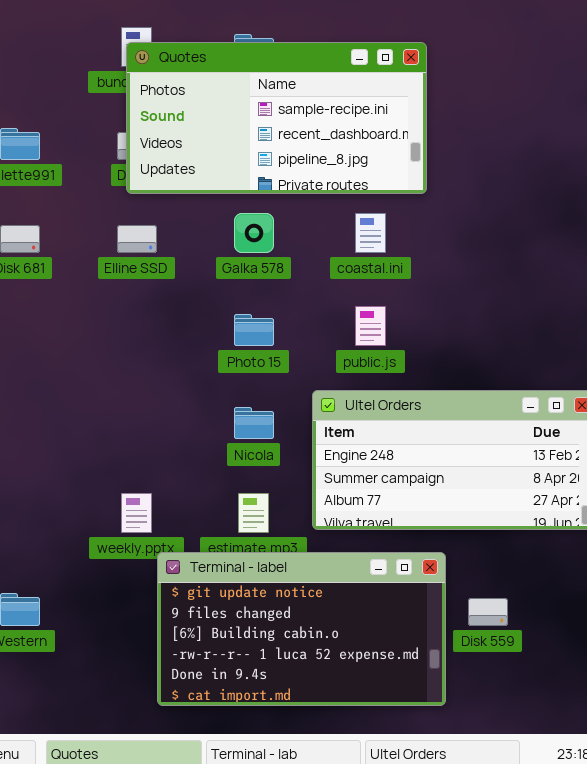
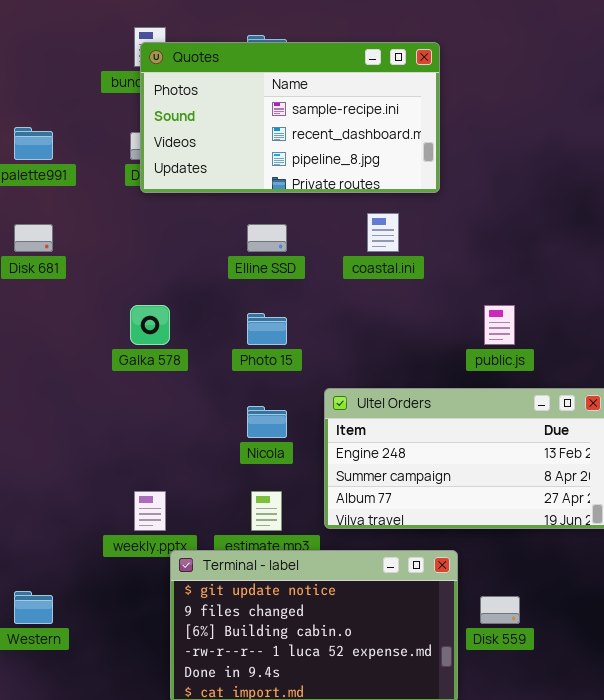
Galka 578: [234,213,274,253] -> [130,305,170,345], moved
Elline SSD: [117,225,157,253] -> [247,224,287,252], moved
public.js: [355,306,386,346] -> [484,305,515,345], moved

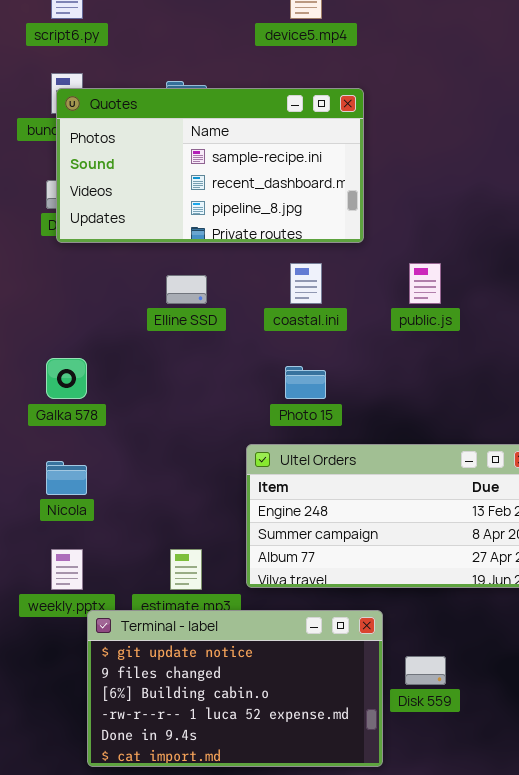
public.js: [484,305,515,345] -> [409,263,441,304], moved
Photo 15: [247,313,287,345] -> [285,366,326,399], moved
Nicola: [247,406,287,438] -> [46,461,87,495], moved

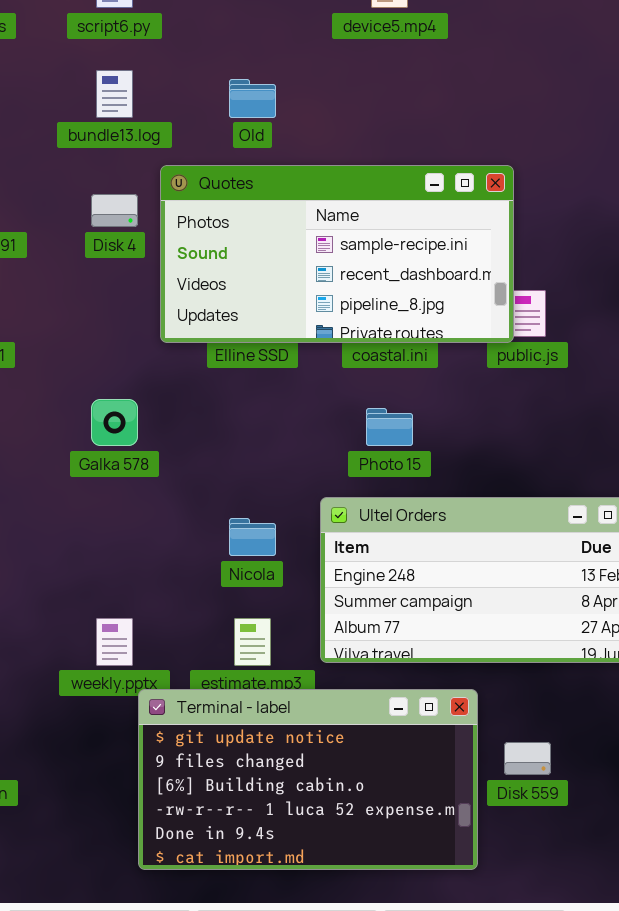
Quotes: [56,88,364,243] -> [160,165,514,343], moved
Nicola: [46,461,87,495] -> [229,518,276,556], moved

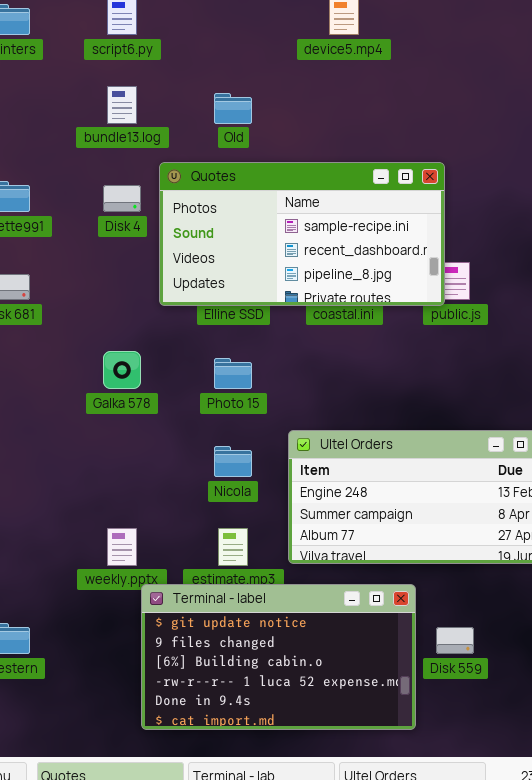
Photo 15: [366,408,413,446] -> [214,358,252,389], moved

